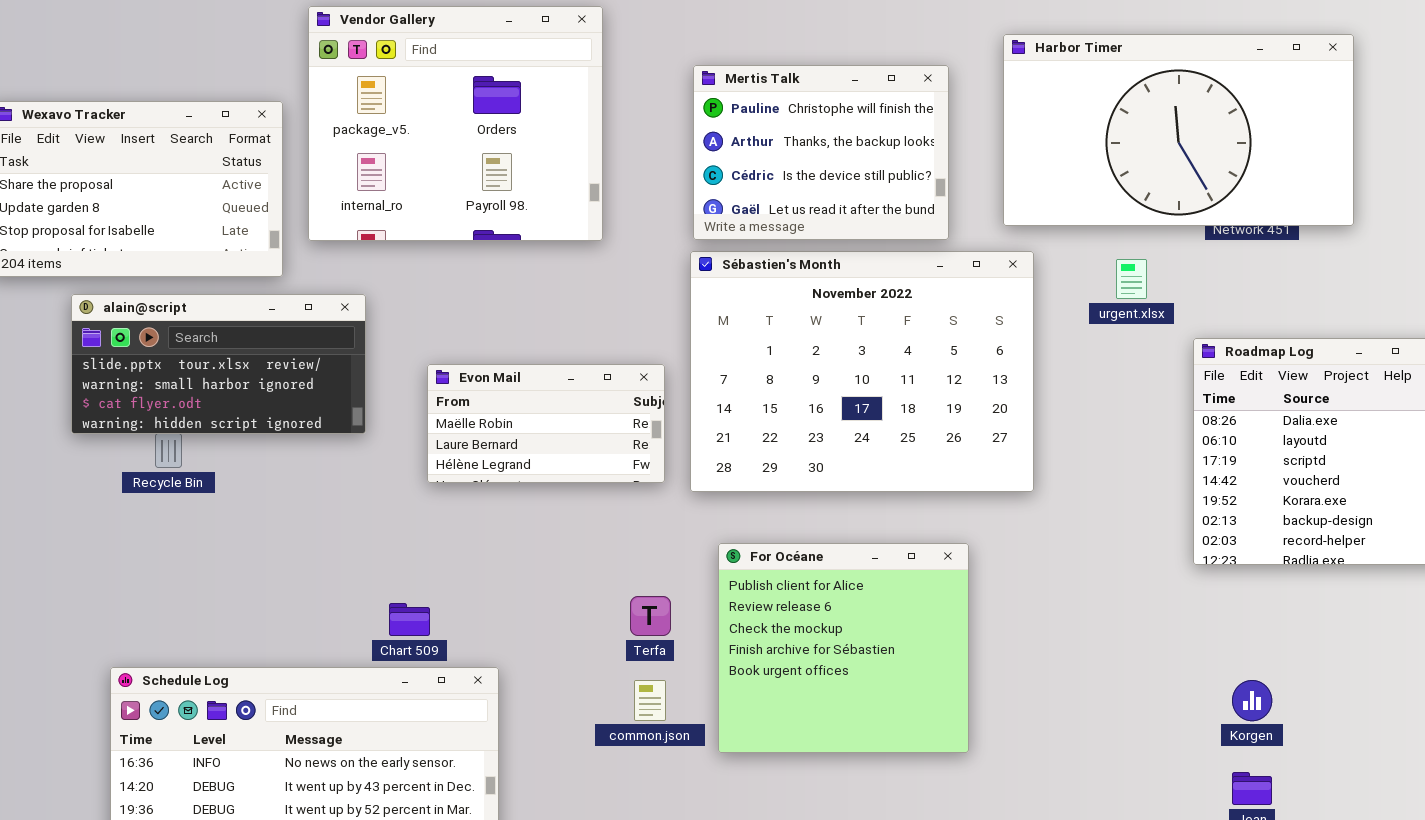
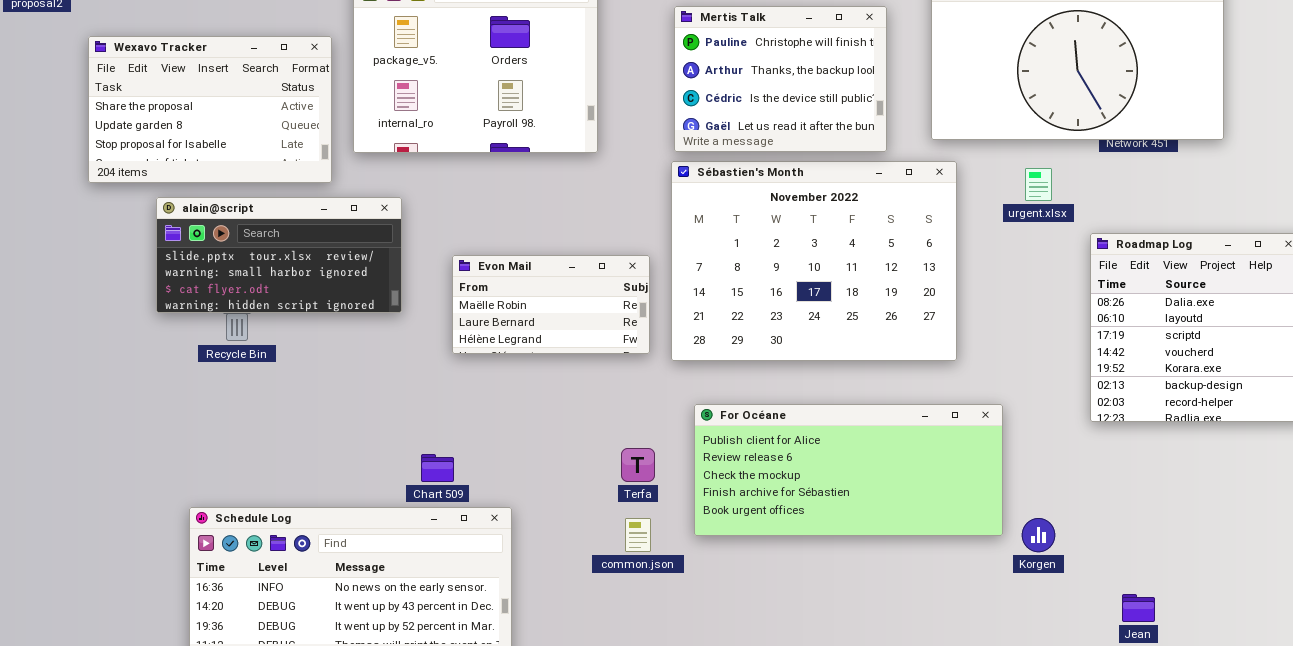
For Océane: [718,543,969,753] -> [694,404,1003,536], resized
Korgen: [1232,680,1272,721] -> [1022,518,1055,552], moved

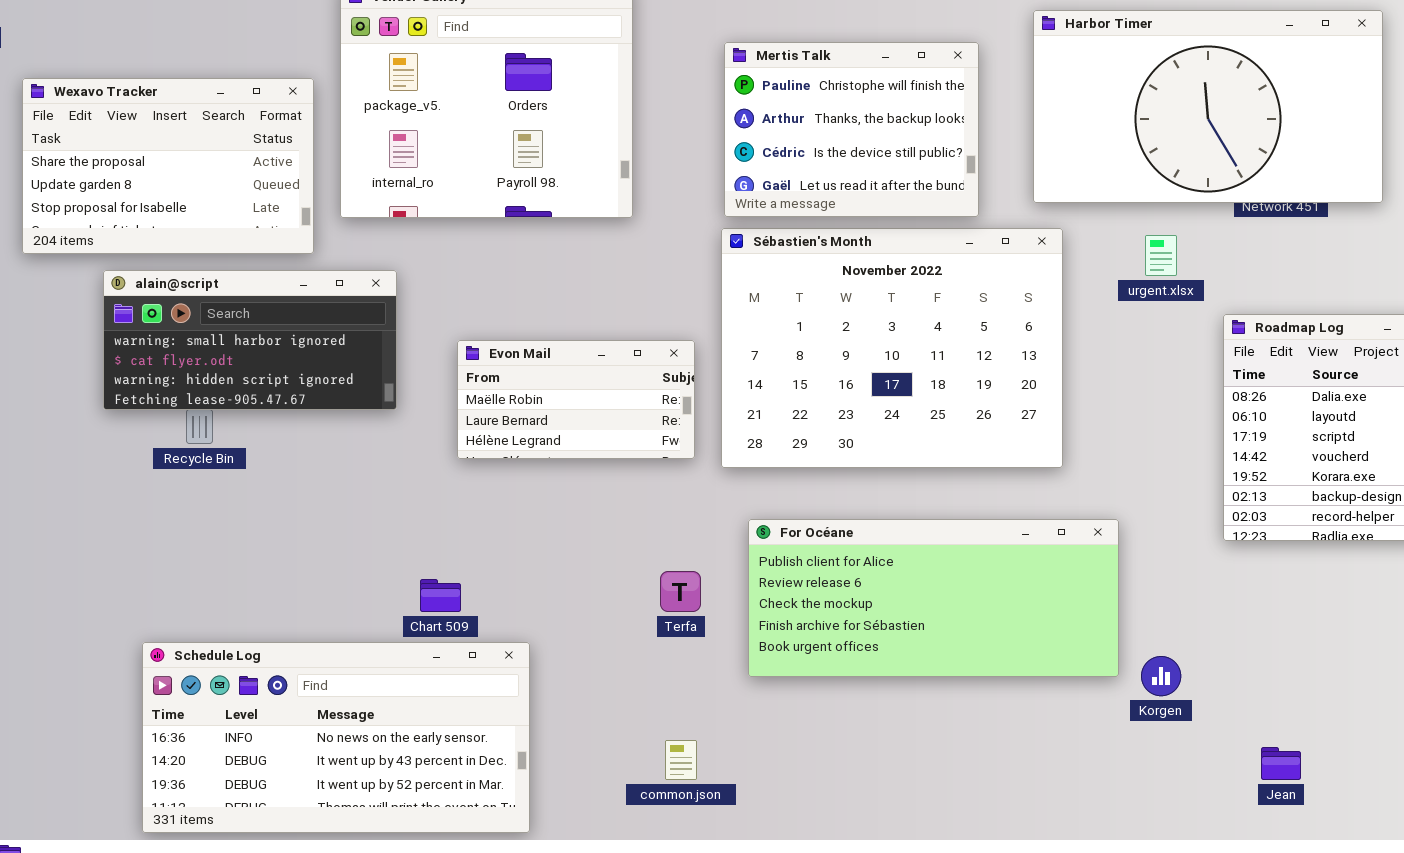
alain@script: [156,197,402,313] -> [103,270,397,410], scrolled down 1 row
common.json: [625,518,651,552] -> [665,740,697,780], moved

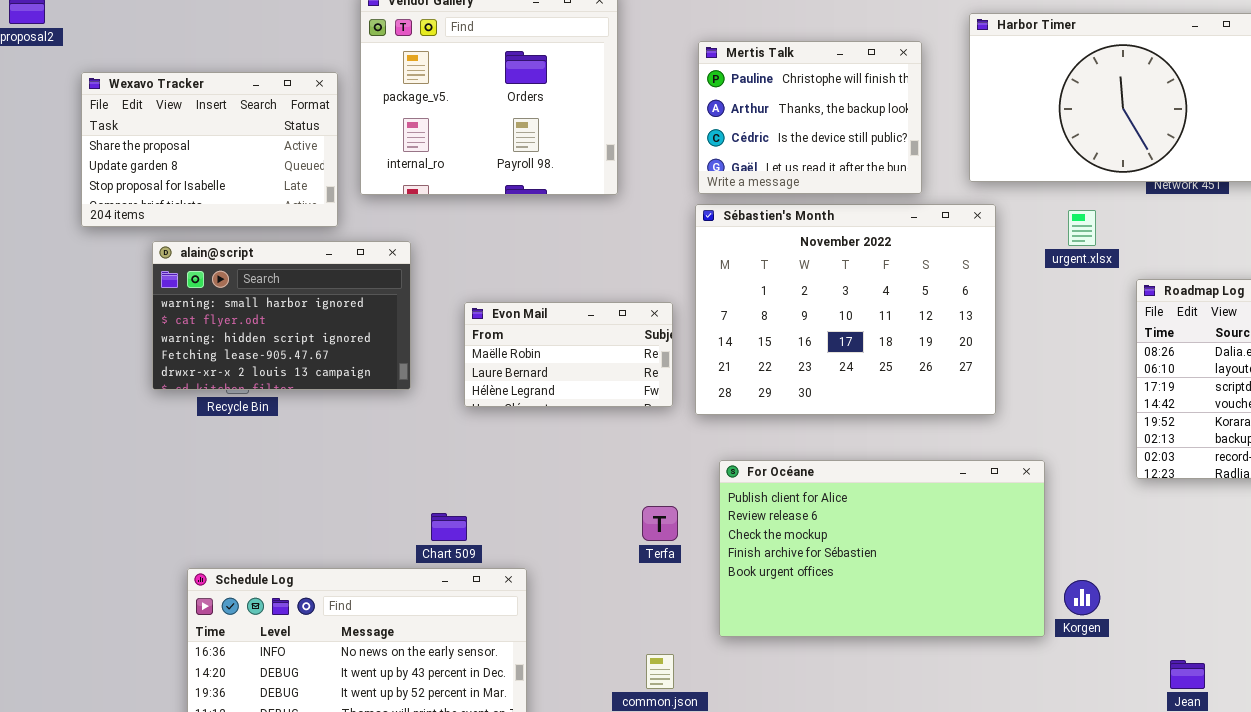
alain@script: [103,270,397,410] -> [152,241,411,390], resized
For Océane: [748,519,1119,677] -> [719,460,1045,637], resized

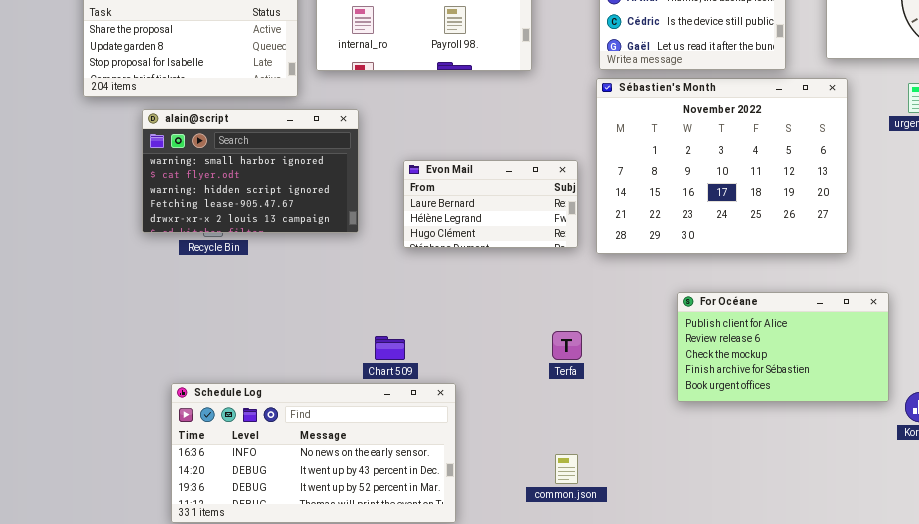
Evon Mail: [464,302,673,407] -> [403,160,578,248], scrolled down 1 row
For Océane: [719,460,1045,637] -> [677,292,889,402], resized

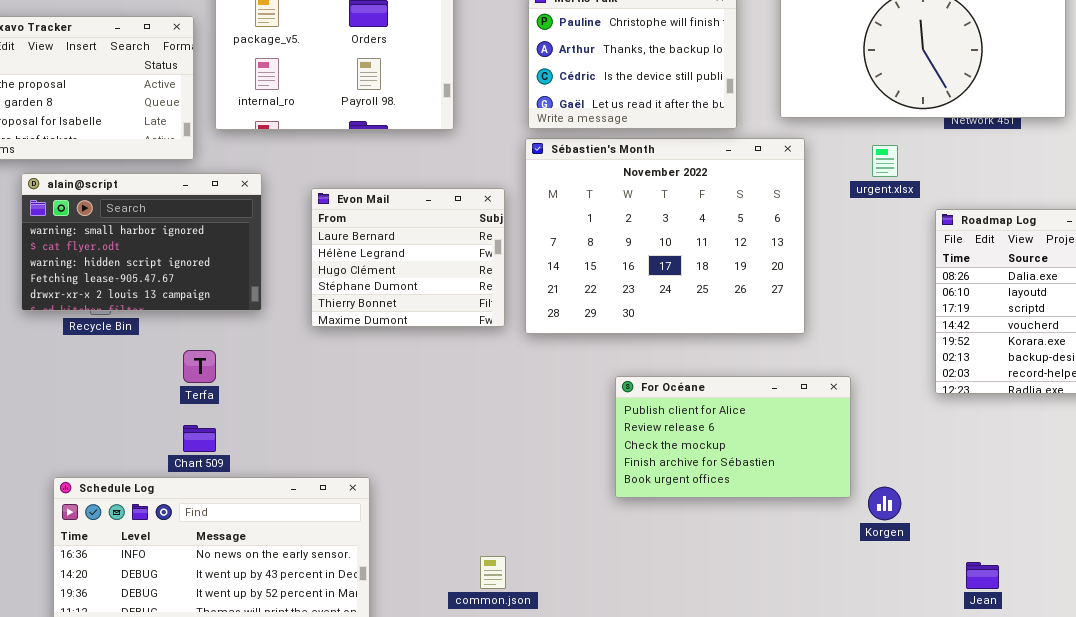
Evon Mail: [403,160,578,248] -> [311,188,505,327], resized
Terfa: [552,331,582,360] -> [183,350,216,383], moved
Chart 509: [375,336,405,360] -> [183,425,216,452], moved

